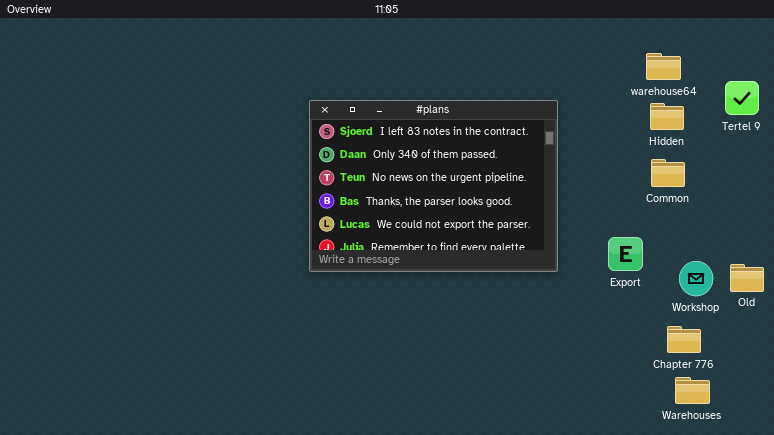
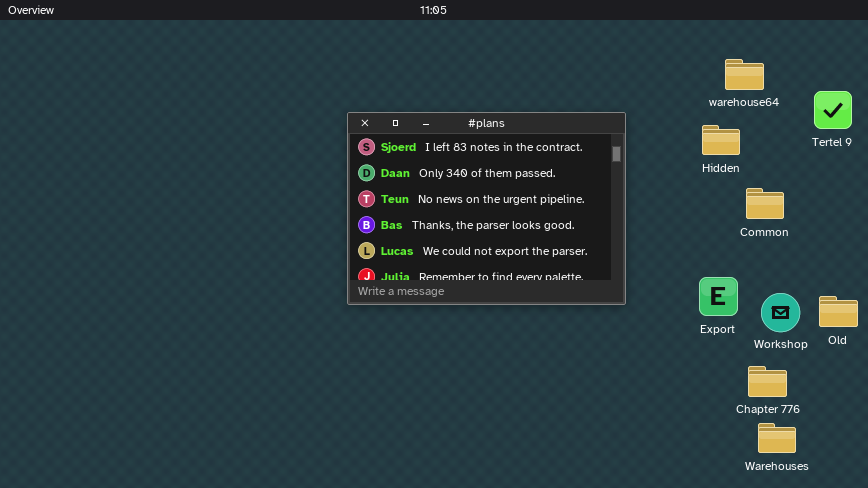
Hidden: [650,103,684,130] -> [702,125,740,155], moved
Common: [651,159,685,187] -> [746,188,784,219], moved
Export: [608,237,643,271] -> [699,277,738,316], moved

